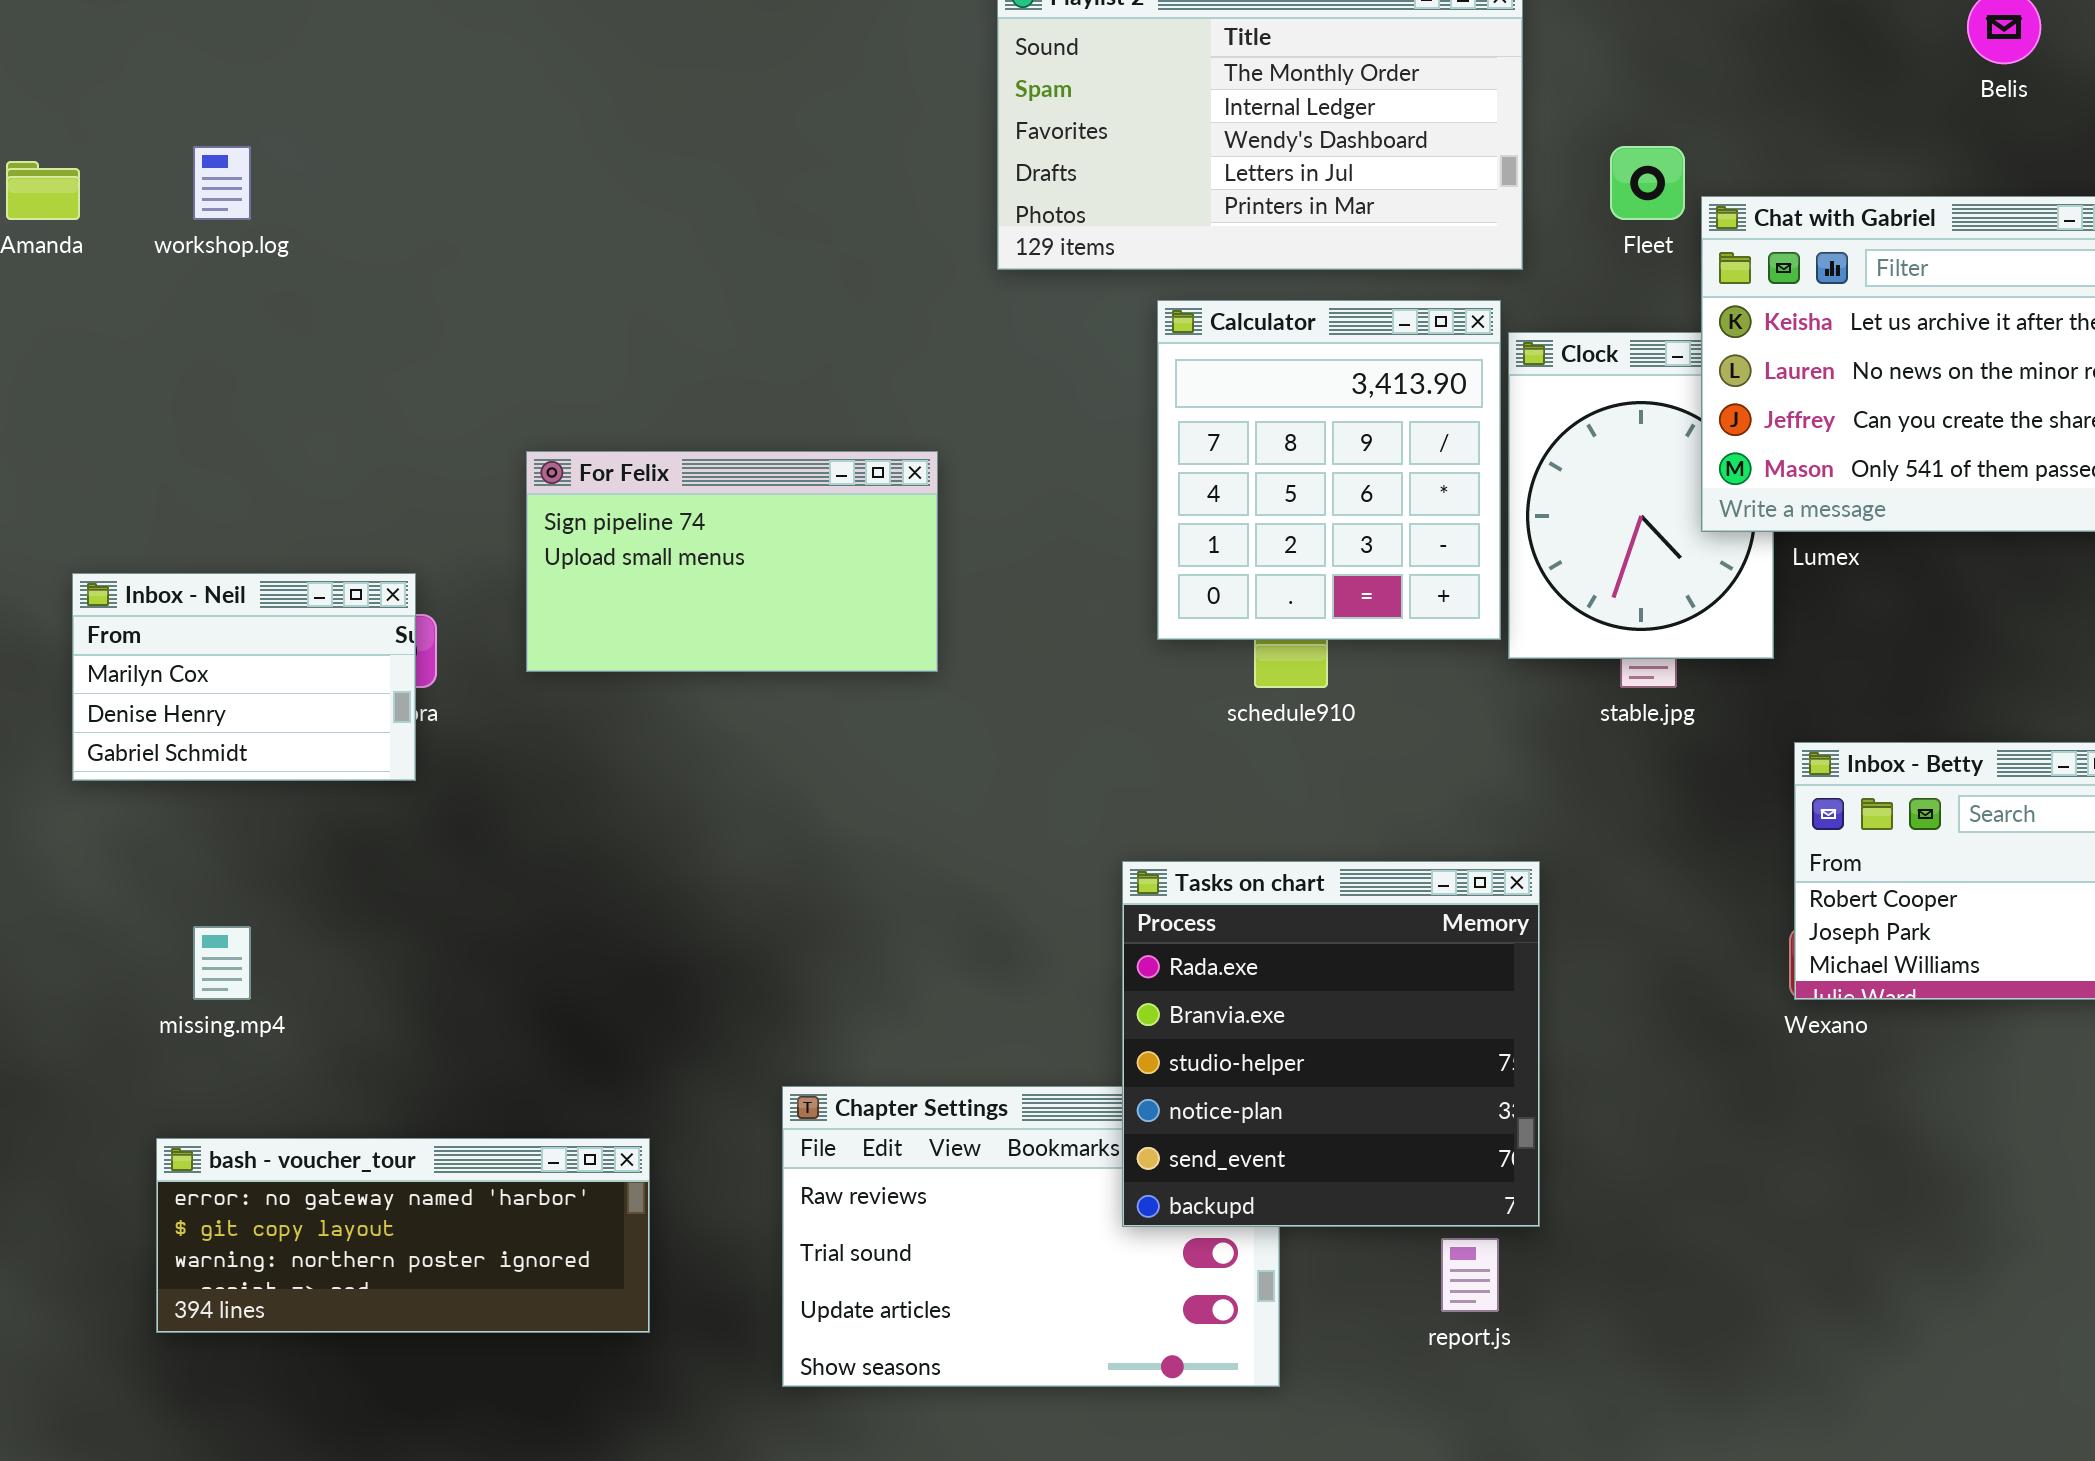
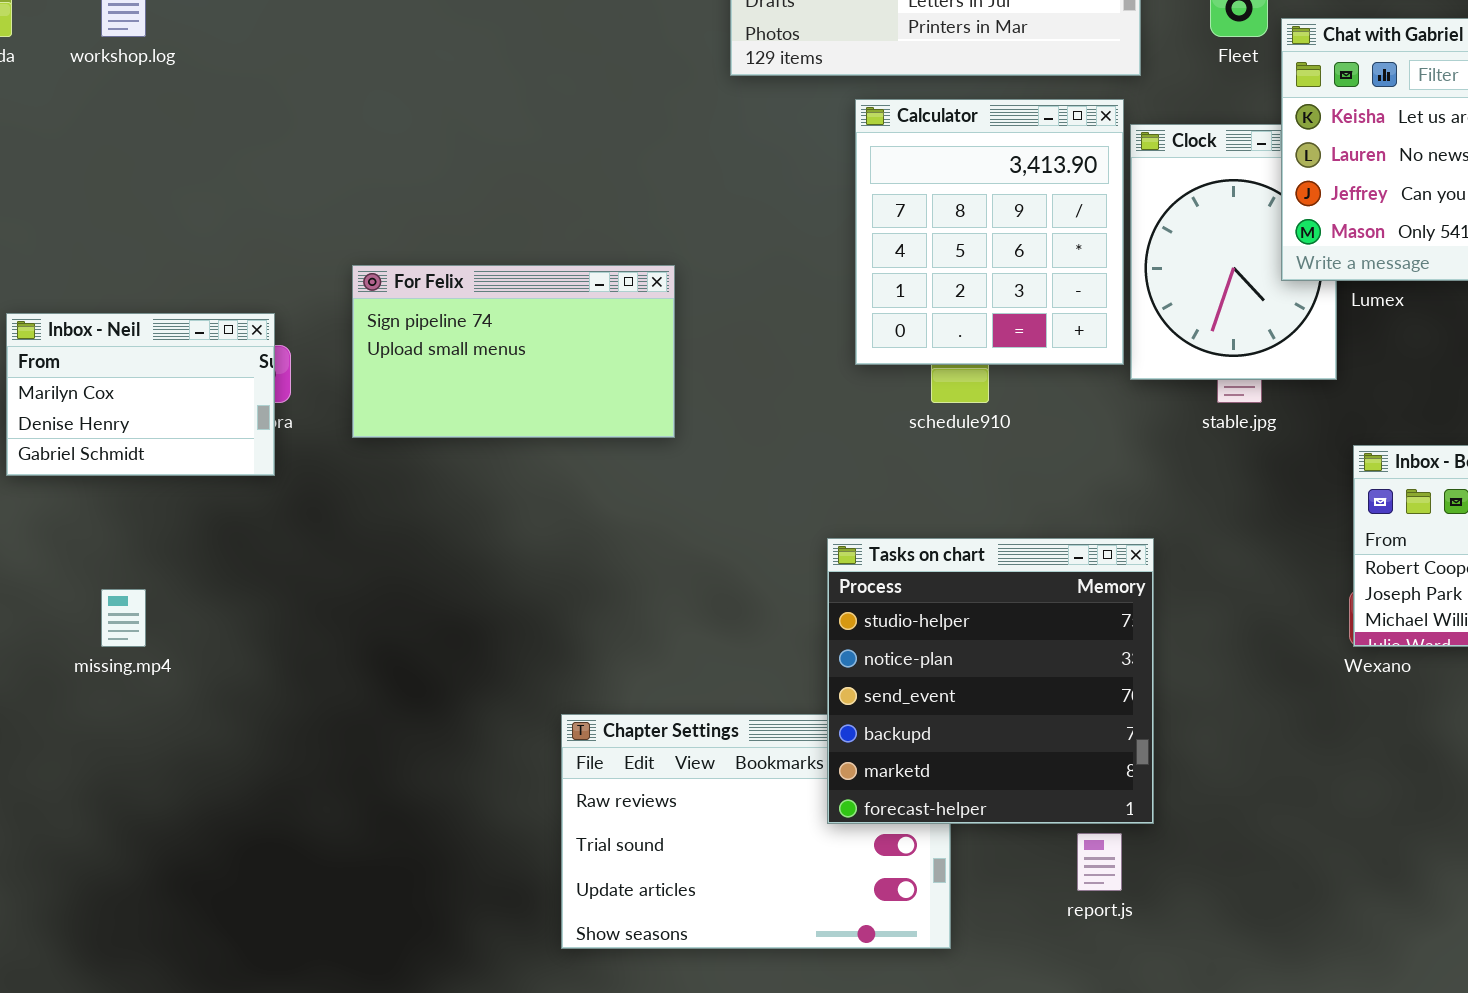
For Felix: [526,451,938,672] -> [352,265,675,438], moved
Tasks on chart: [1122,861,1540,1227] -> [827,538,1154,824], scrolled down 2 rows
bash - voucher_tour: [156,1138,650,1333] -> none, closed

